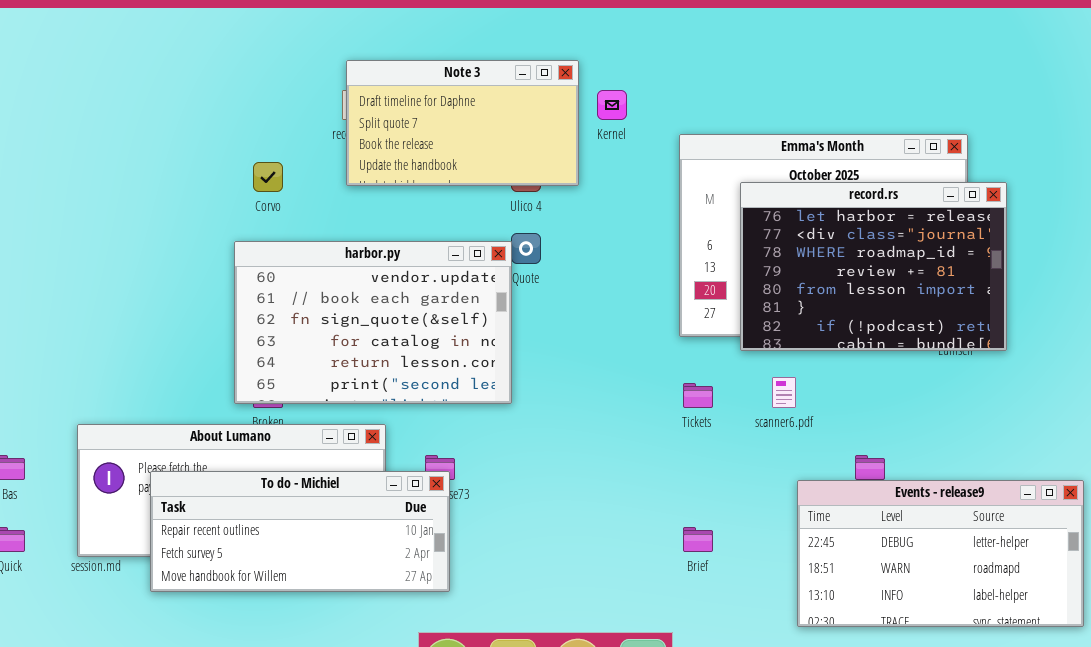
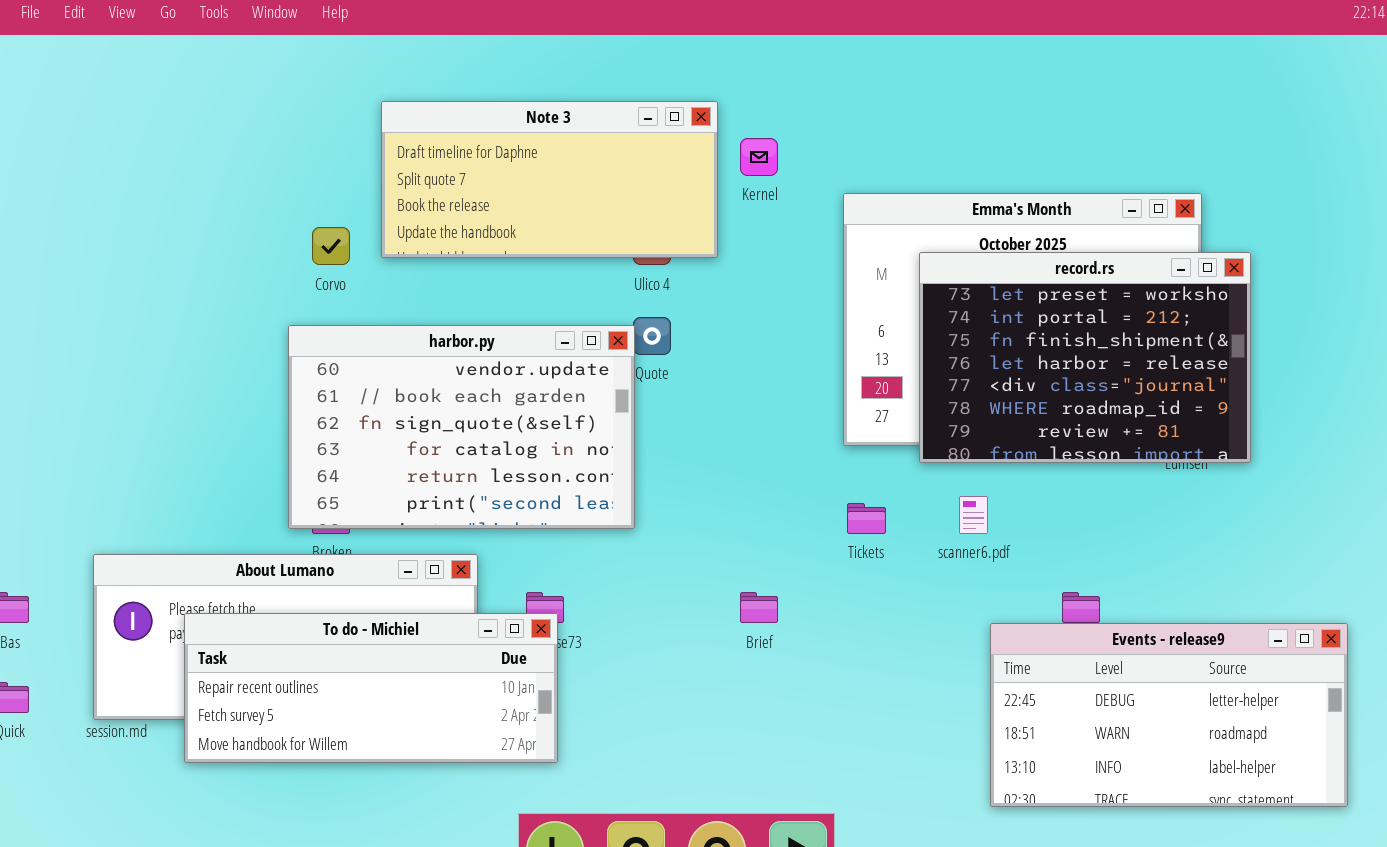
Note 3: [346,60,579,186] -> [381,101,718,258], resized
record.rs: [740,182,1007,351] -> [919,252,1251,463], scrolled up 3 rows
Brief: [683,527,713,552] -> [740,592,778,623], moved

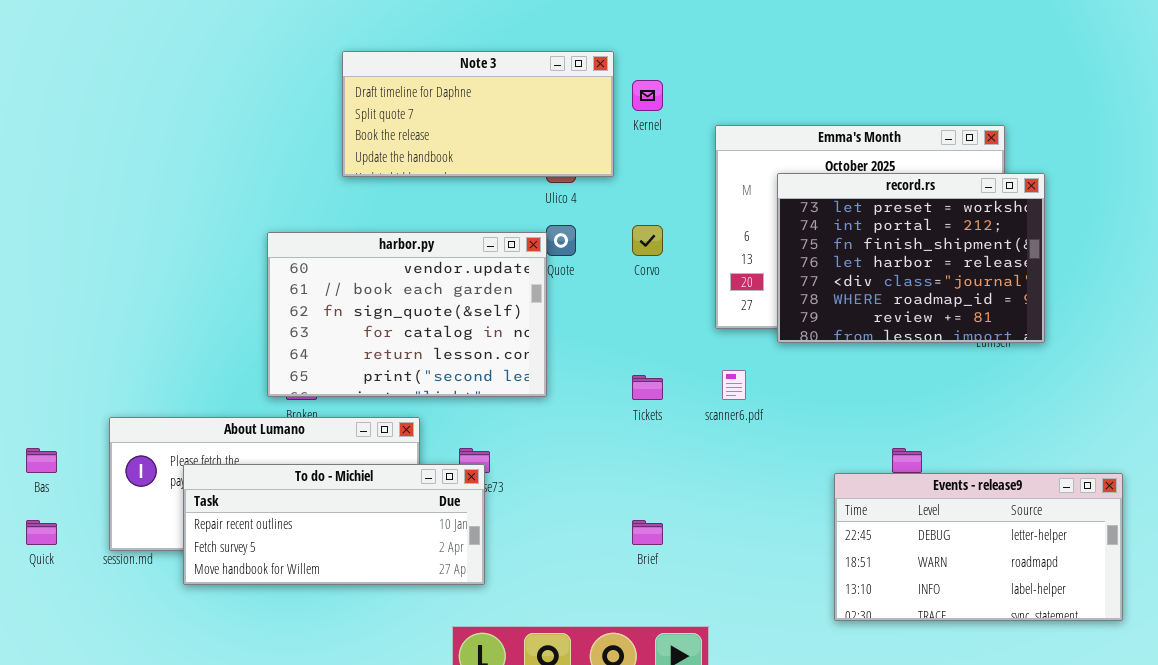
Corvo: [312,227,350,265] -> [632,225,663,256], moved
scanner6.pdf: [959,496,988,534] -> [722,370,746,400], moved
Tickets: [847,503,886,534] -> [632,375,663,400], moved
Brief: [740,592,778,623] -> [632,520,663,545], moved

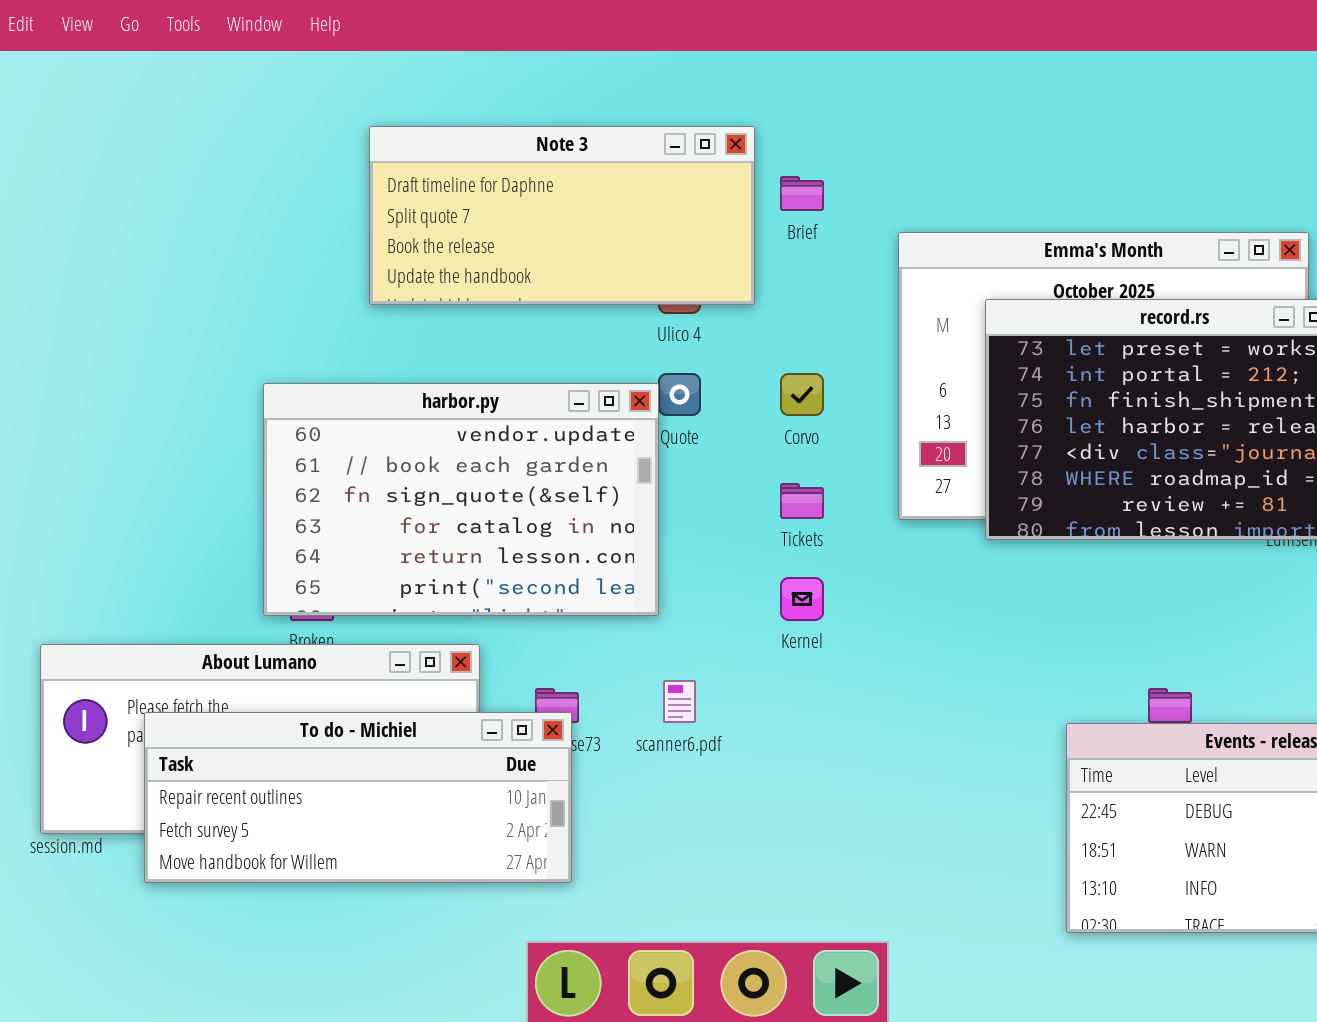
Kernel: [632,80,663,111] -> [780,577,824,621], moved
scanner6.pdf: [722,370,746,400] -> [663,680,696,723], moved
Tickets: [632,375,663,400] -> [780,483,824,519], moved
Brief: [632,520,663,545] -> [780,176,824,211], moved

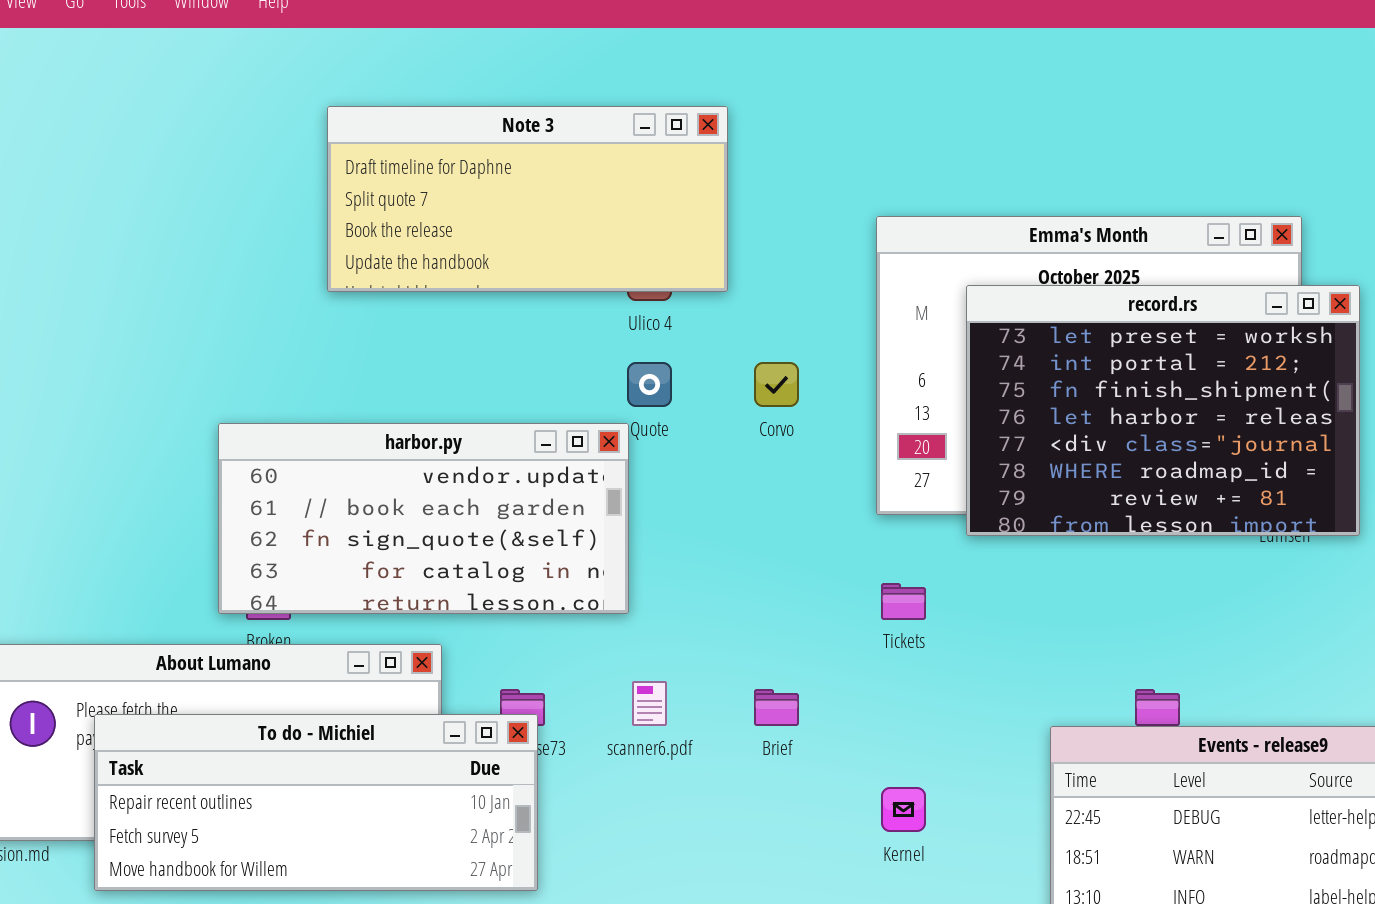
Brief: [780,176,824,211] -> [754,689,799,726], moved
harbor.py: [263,383,659,616] -> [218,423,629,614], resized
Tickets: [780,483,824,519] -> [881,583,926,620], moved
Kernel: [780,577,824,621] -> [881,787,926,832], moved

